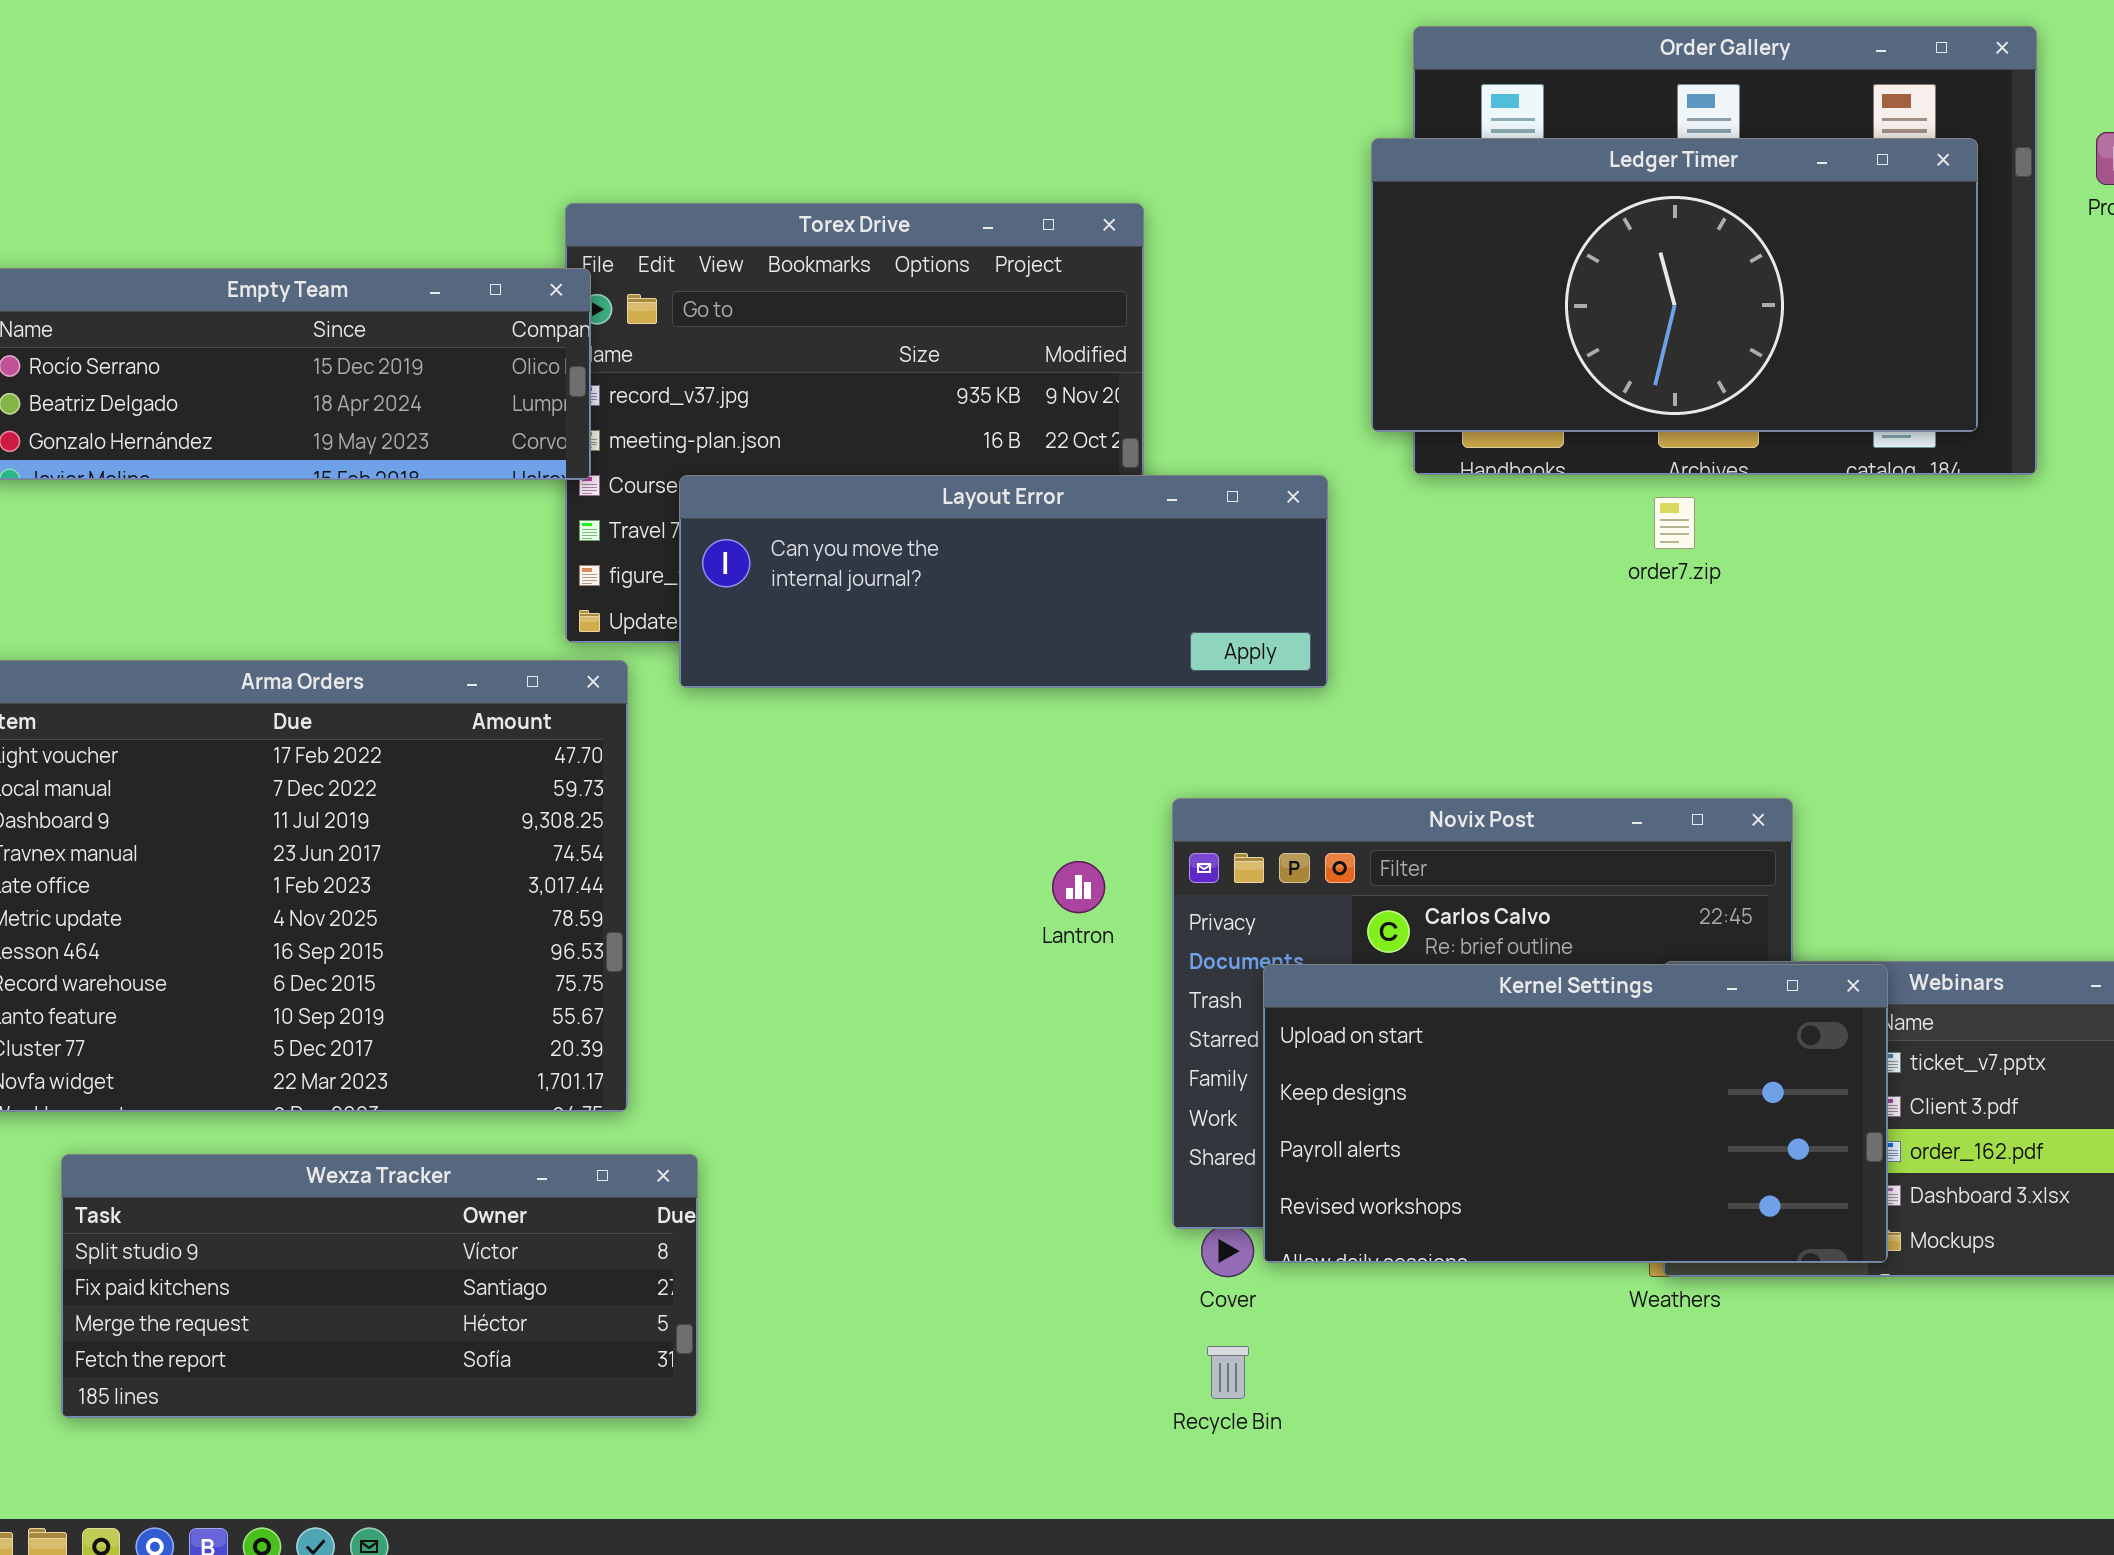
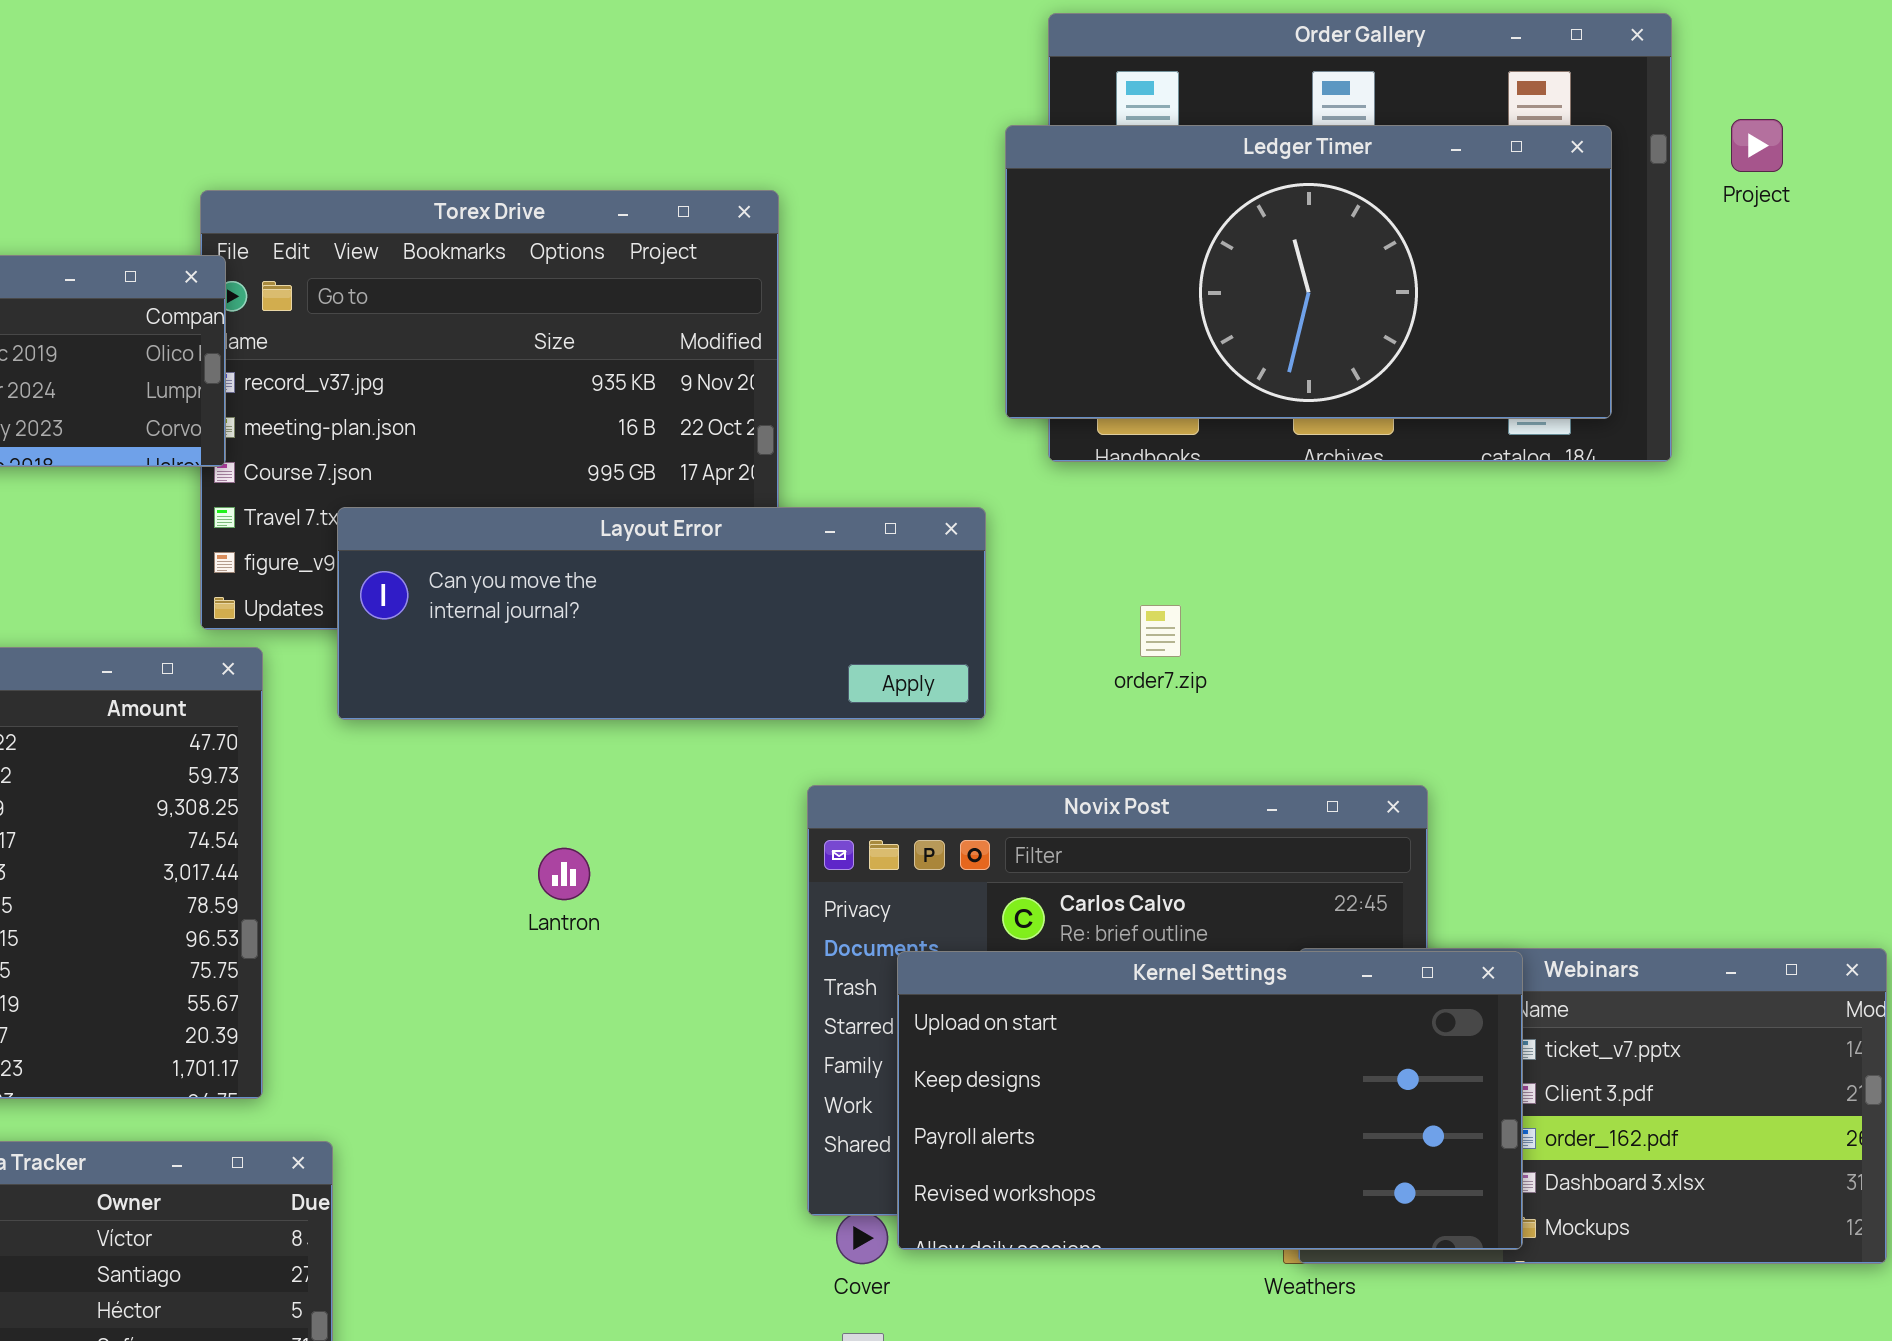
Layout Error: [679,475,1328,688] -> [337,507,986,720], moved
order7.zip: [1654,497,1695,549] -> [1140,605,1181,657], moved
Lantron: [1052,861,1105,913] -> [538,848,590,900], moved

